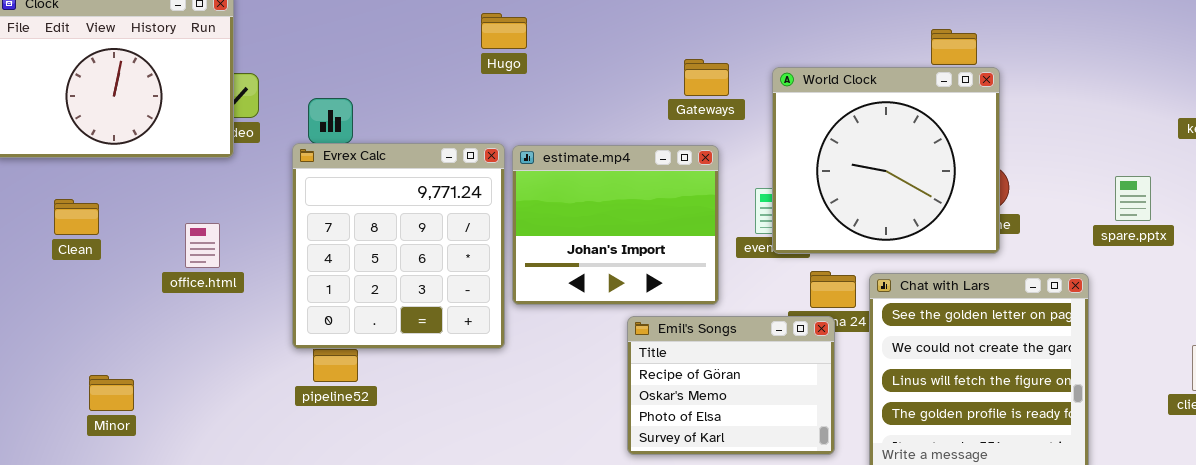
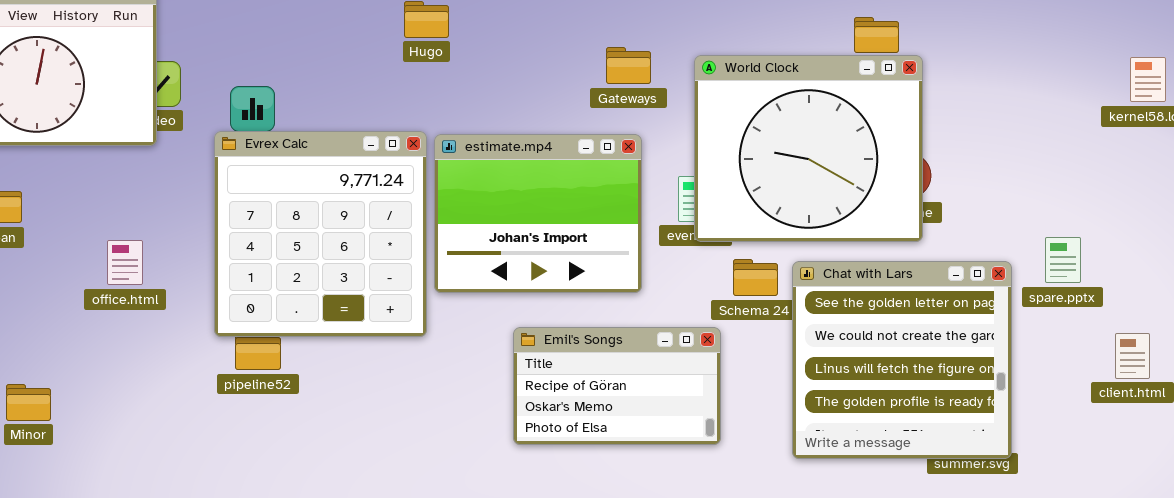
spare.pptx: [1115,176,1151,221] -> [1045,237,1081,283], moved
office.html: [185,223,220,268] -> [107,240,143,285], moved
Emil's Songs: [627,316,835,455] -> [513,327,721,445], moved, resized
Minor: [89,375,134,411] -> [6,384,51,421], moved

